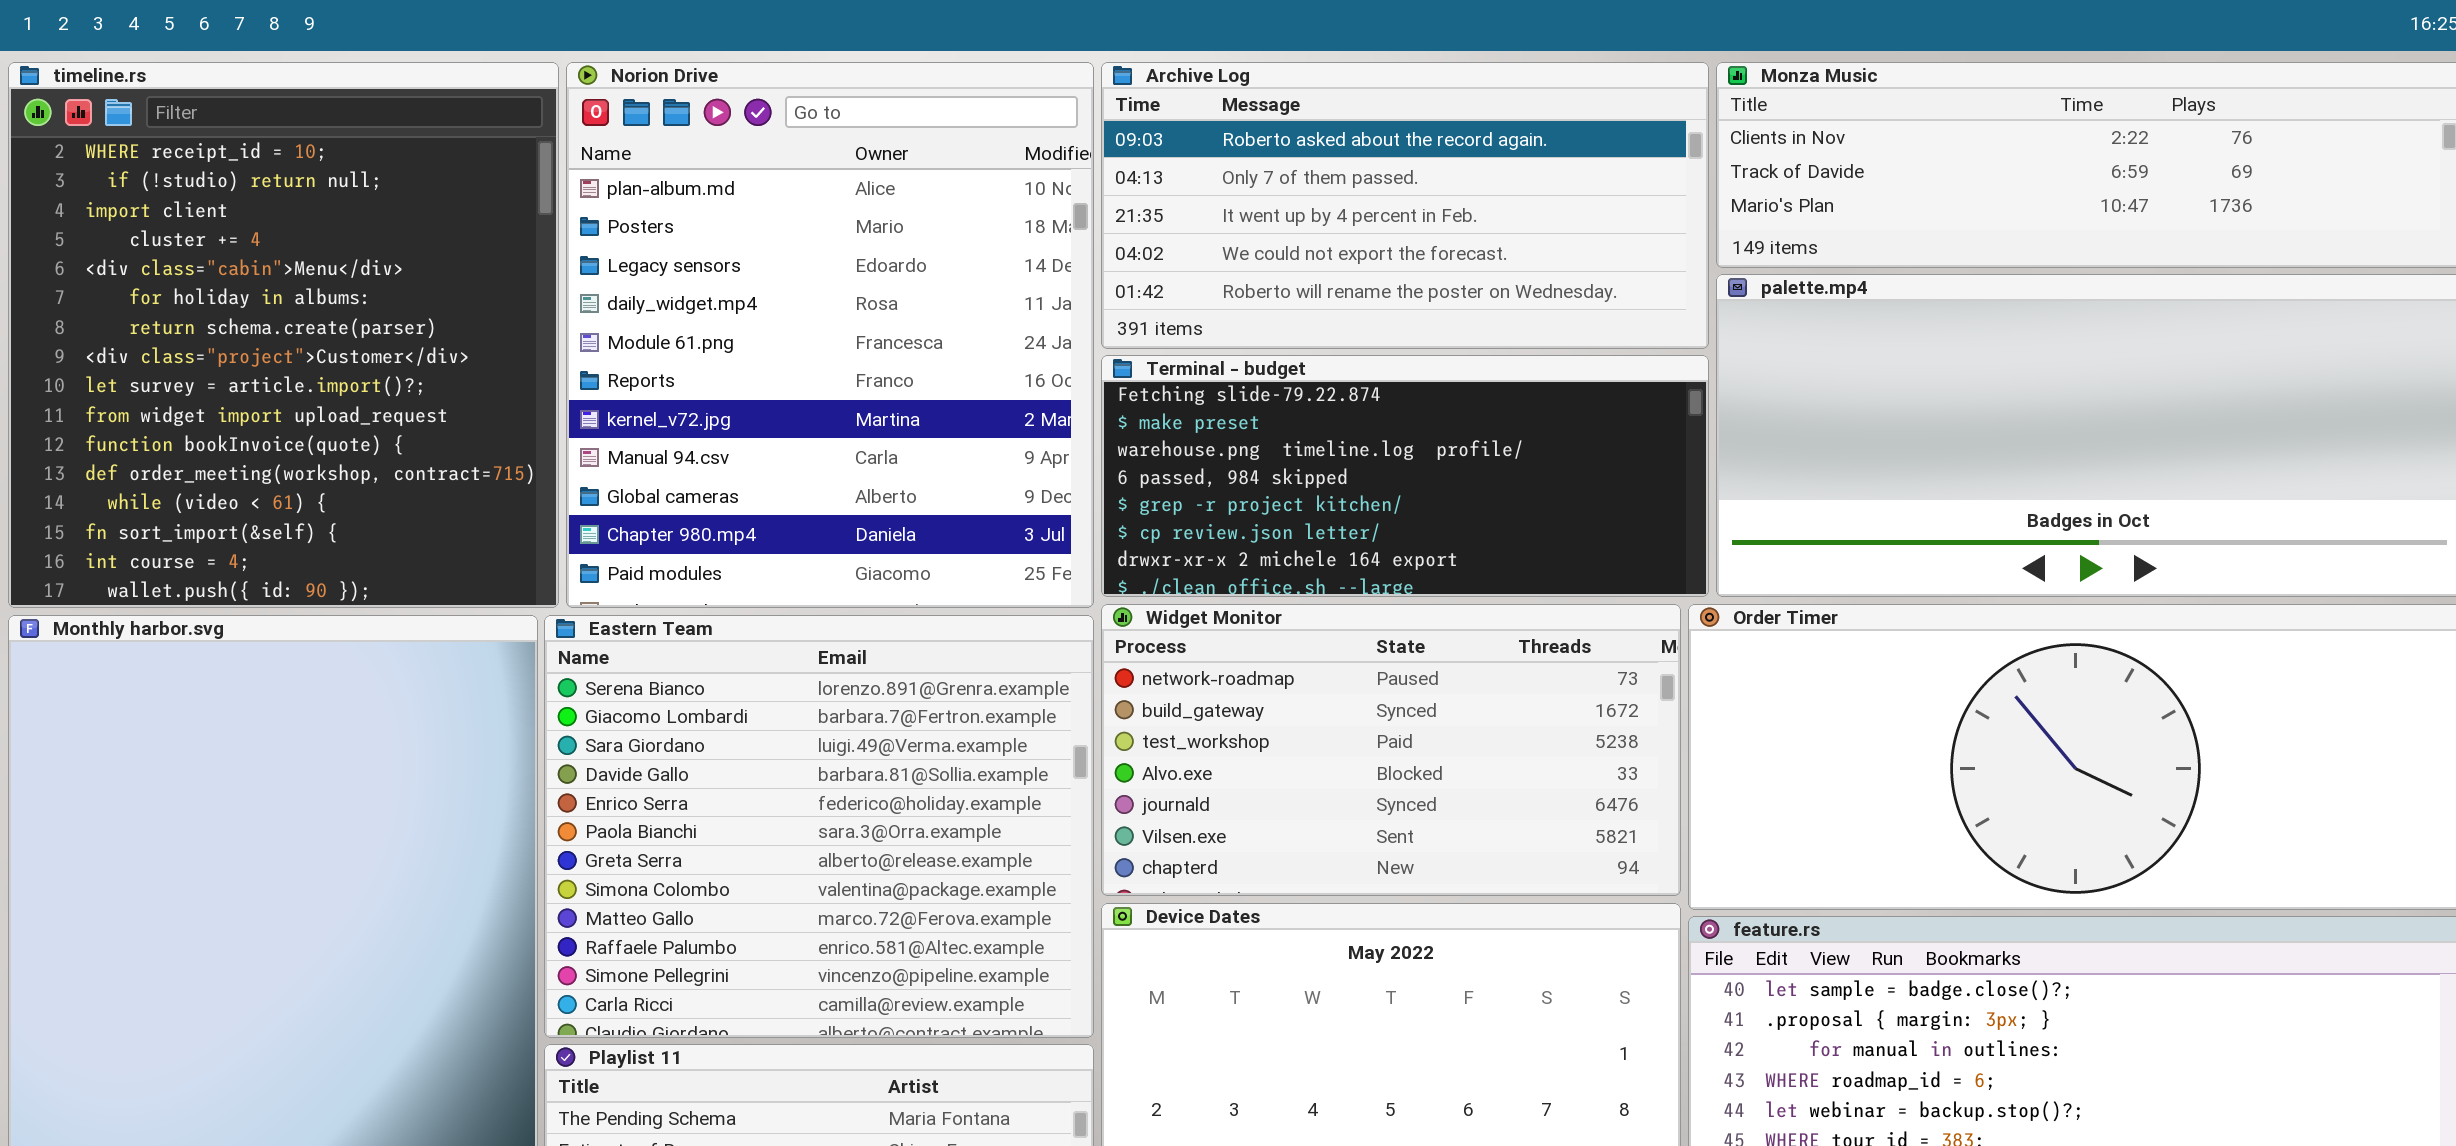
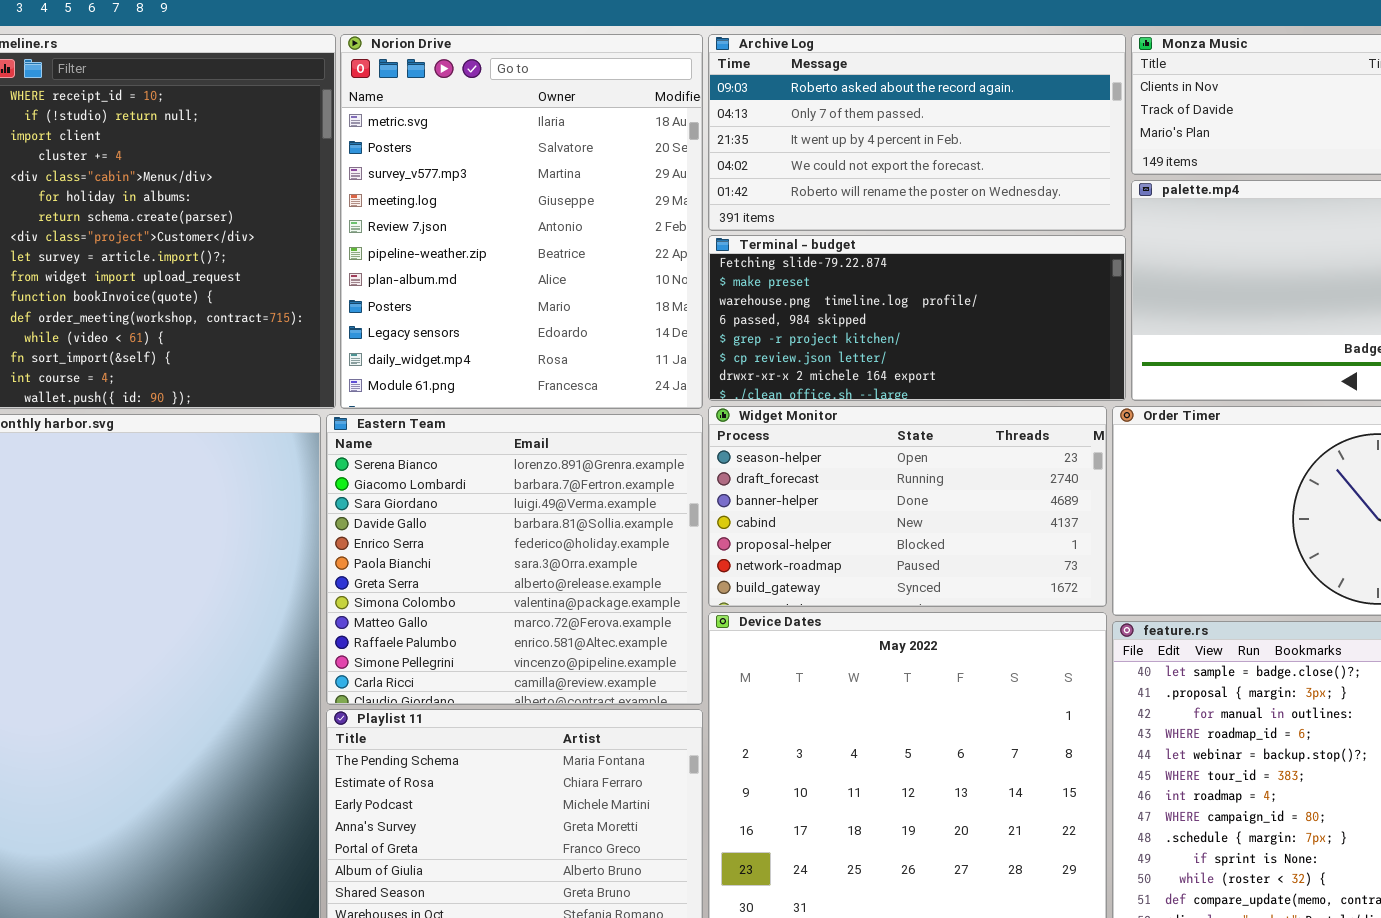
Norion Drive: [566,62,1094,608] -> [340,34,703,409], scrolled up 6 rows
Widget Monitor: [1101,604,1681,896] -> [708,406,1107,607], scrolled up 5 rows

